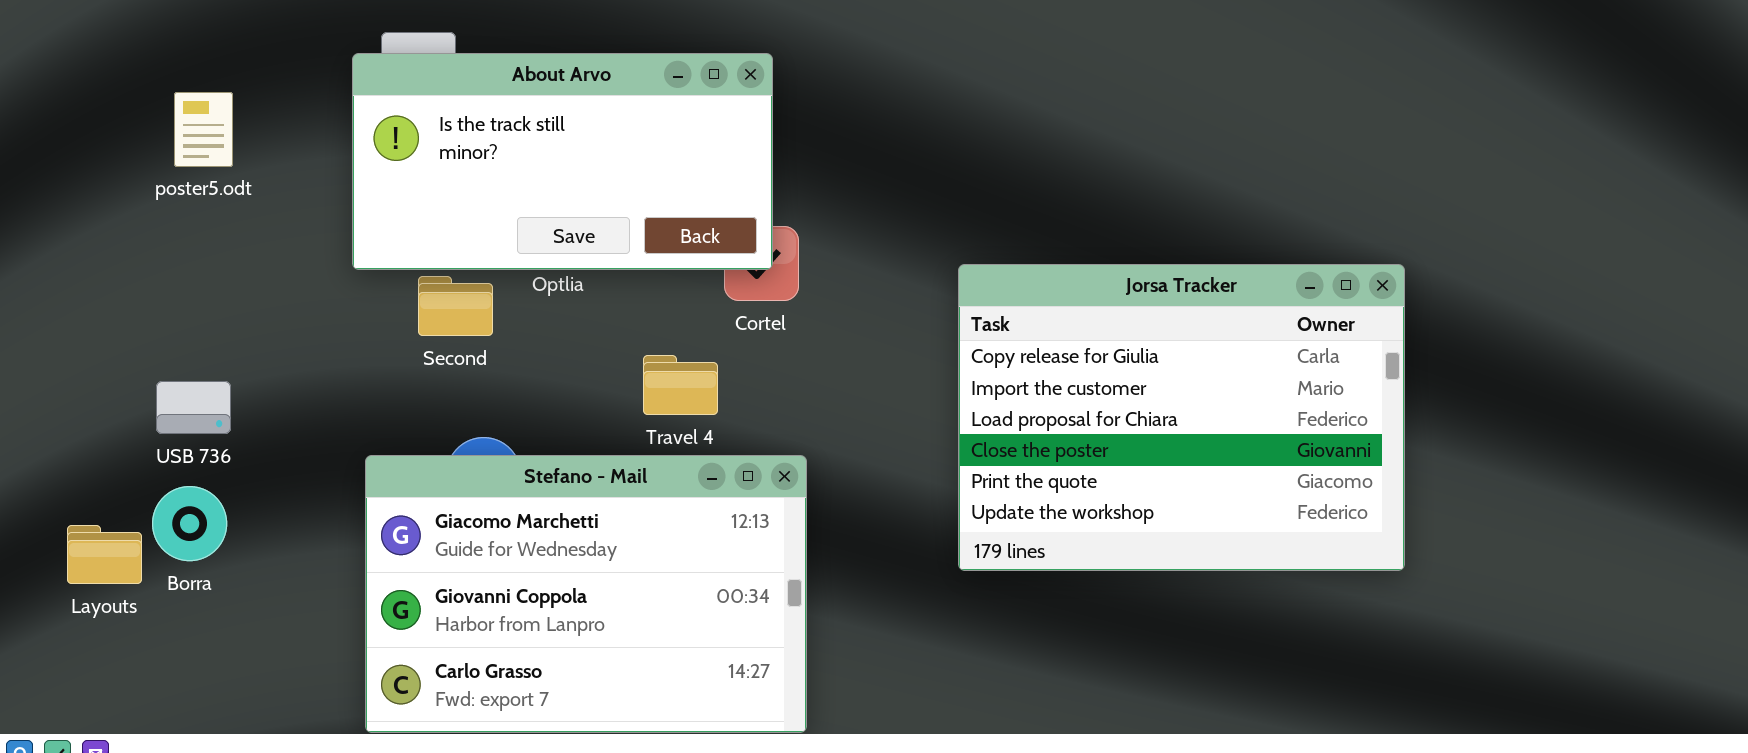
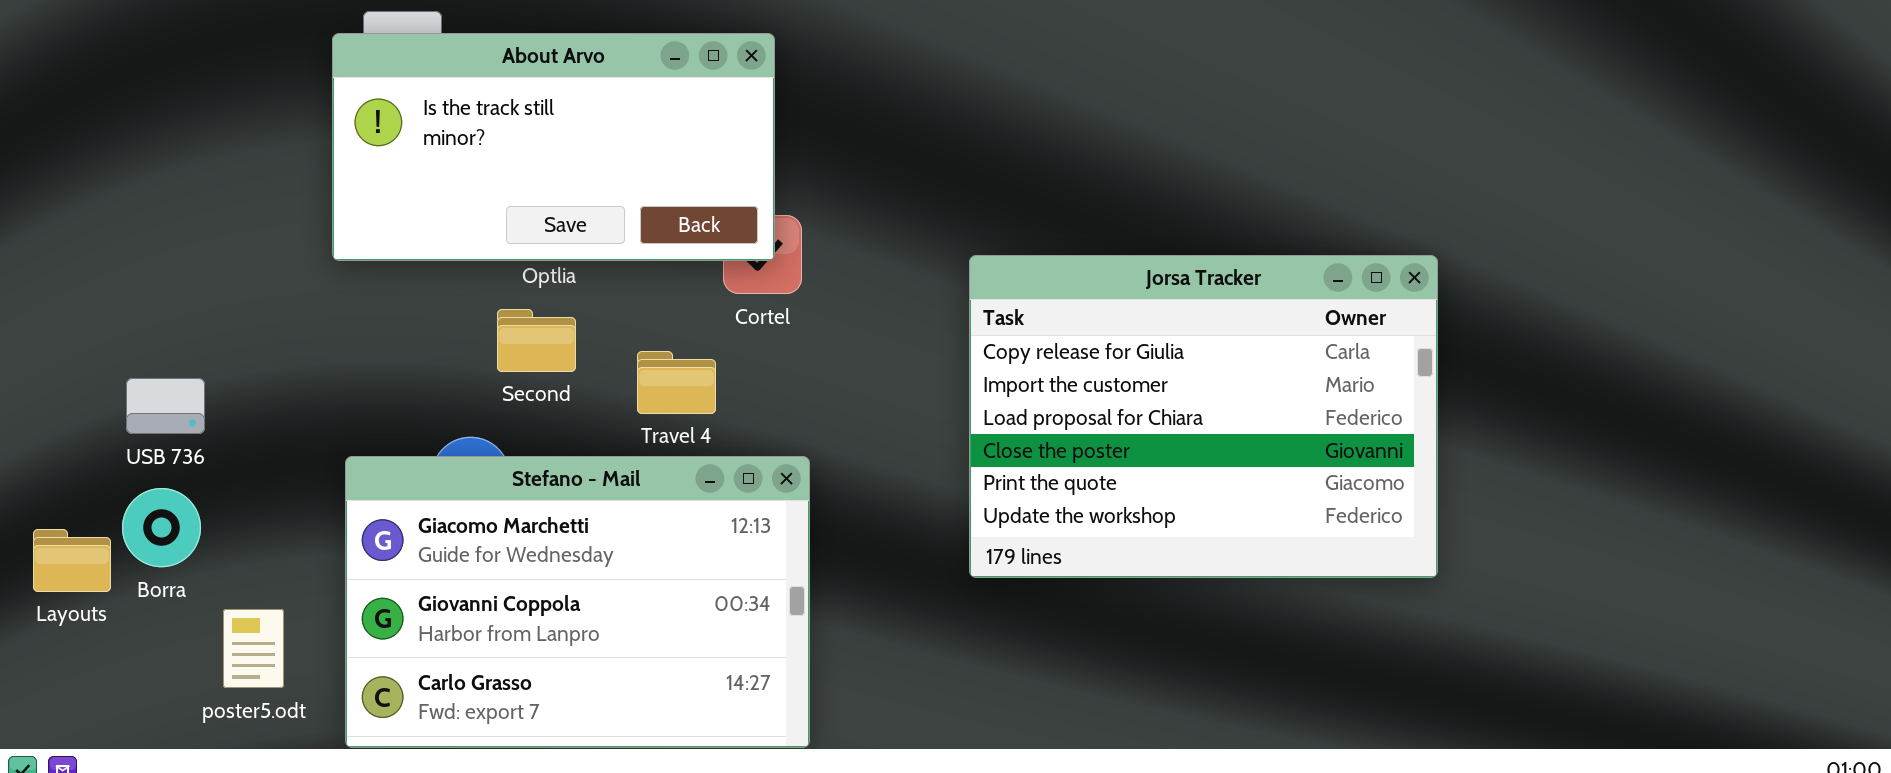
poster5.odt: [174,92,233,167] -> [223,609,284,688], moved
Second: [418,276,493,336] -> [497,309,576,372], moved

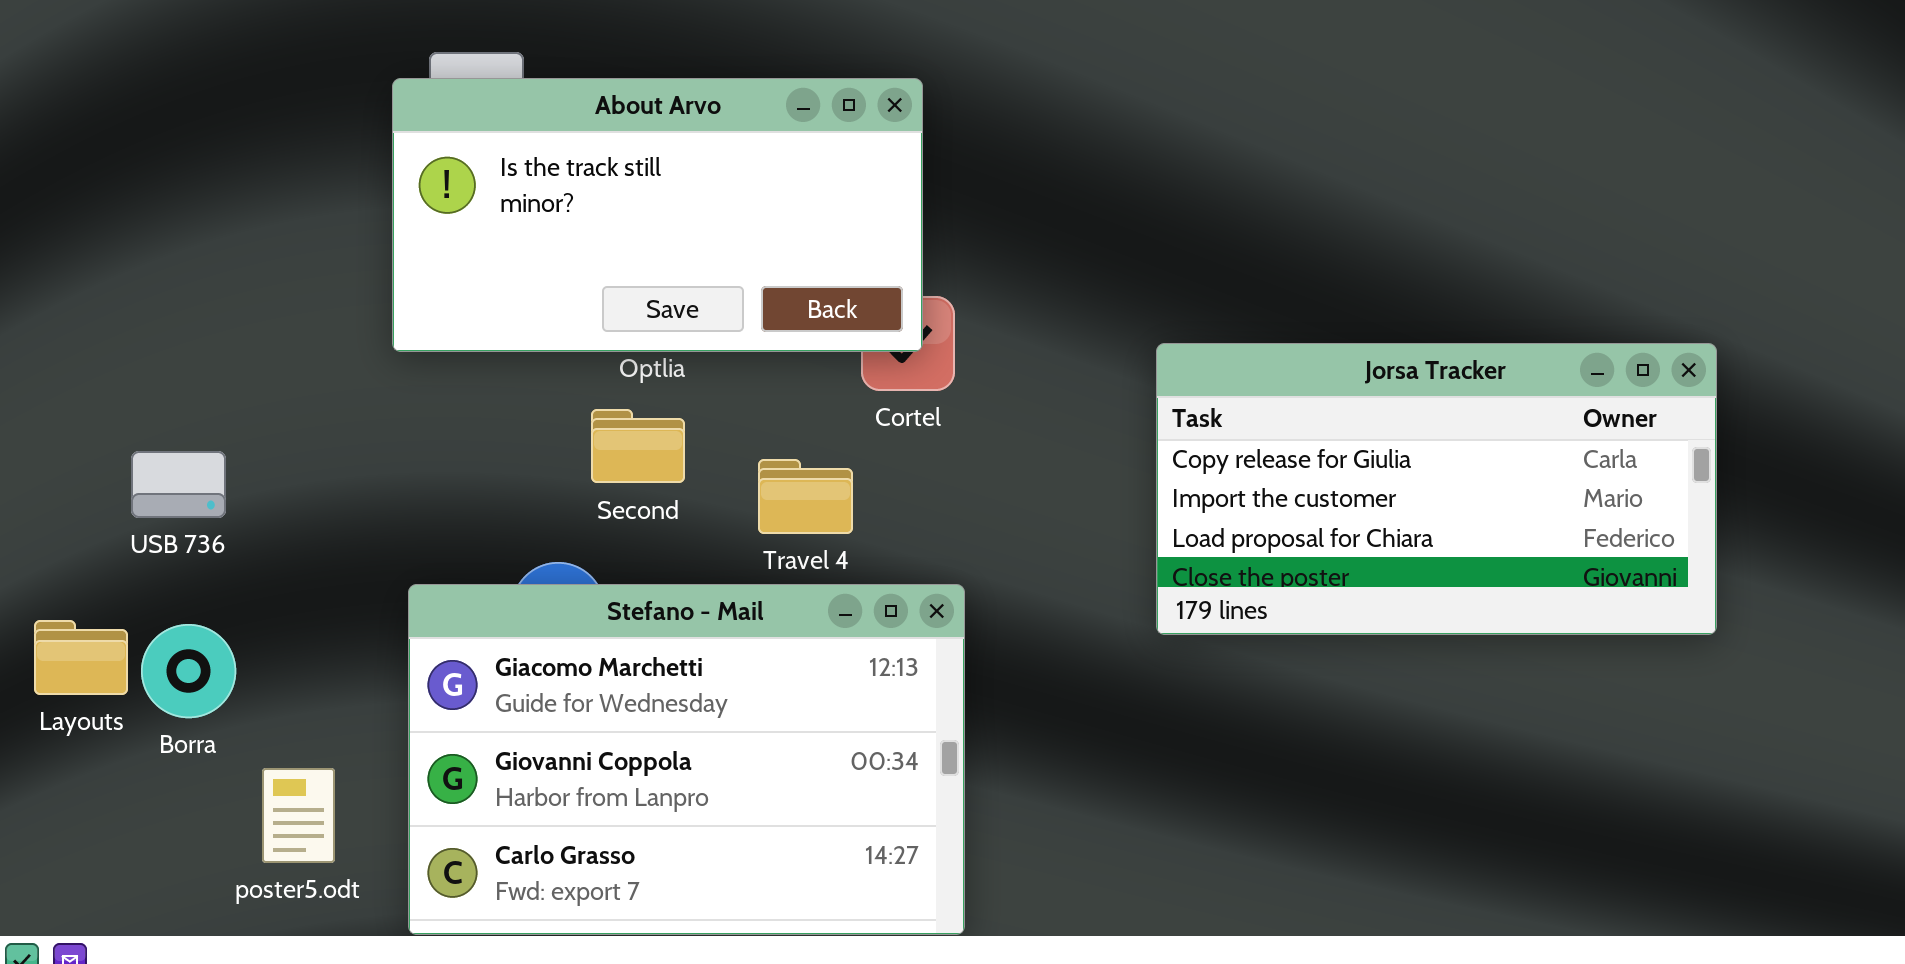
Jorsa Tracker: [969,255,1438,578] -> [1156,343,1717,635], resized
USB 736: [126,378,205,434] -> [131,451,226,518], moved
Layouts: [33,529,111,592] -> [34,620,128,695], moved

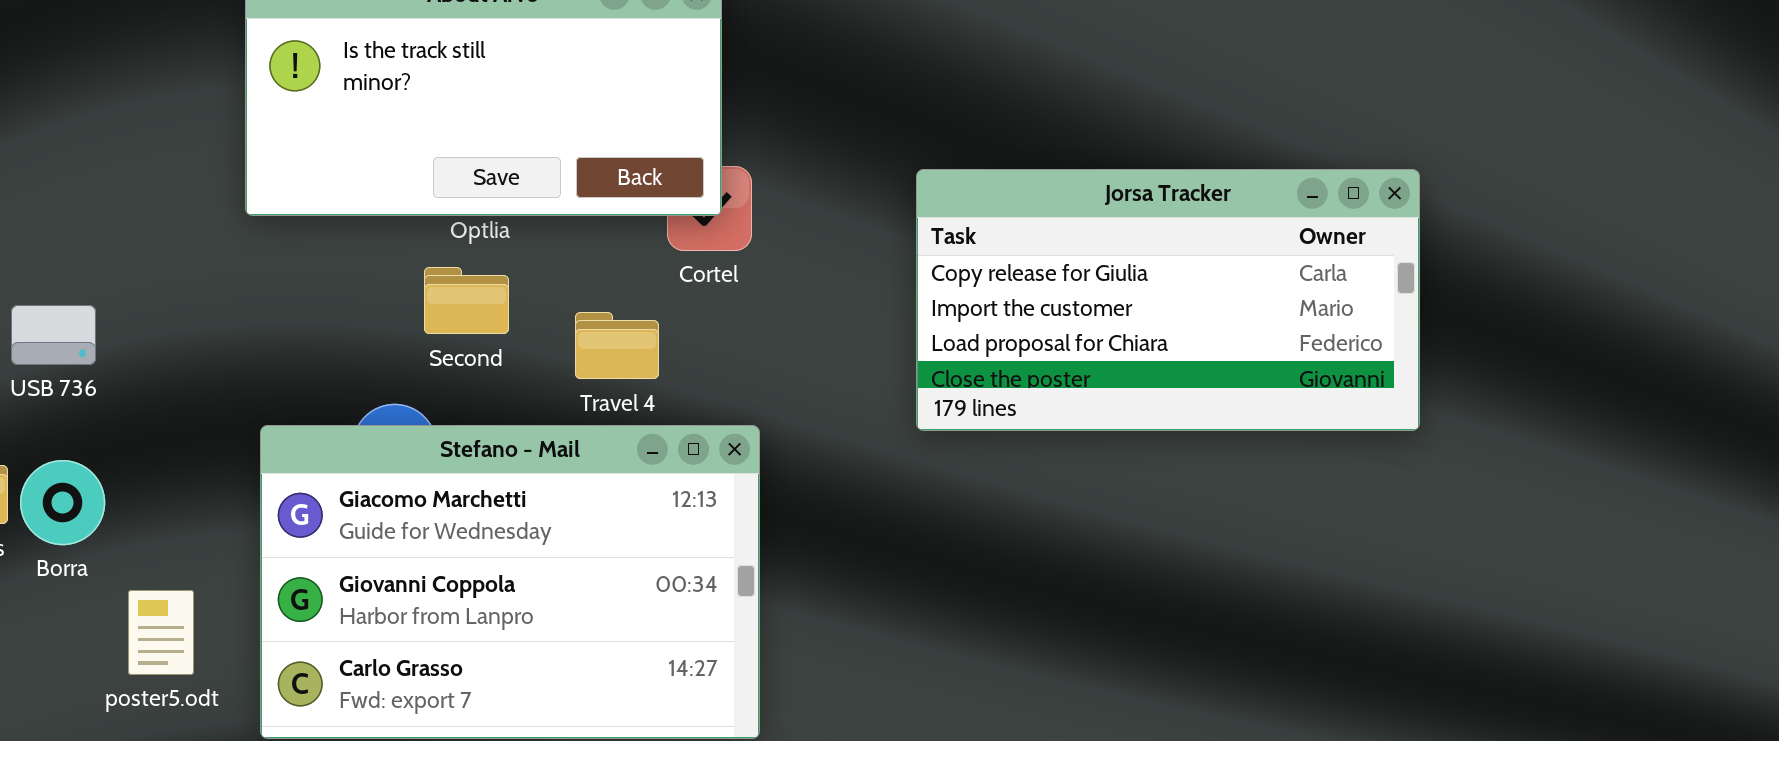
Jorsa Tracker: [1156,343,1717,635] -> [916,169,1420,431], moved

